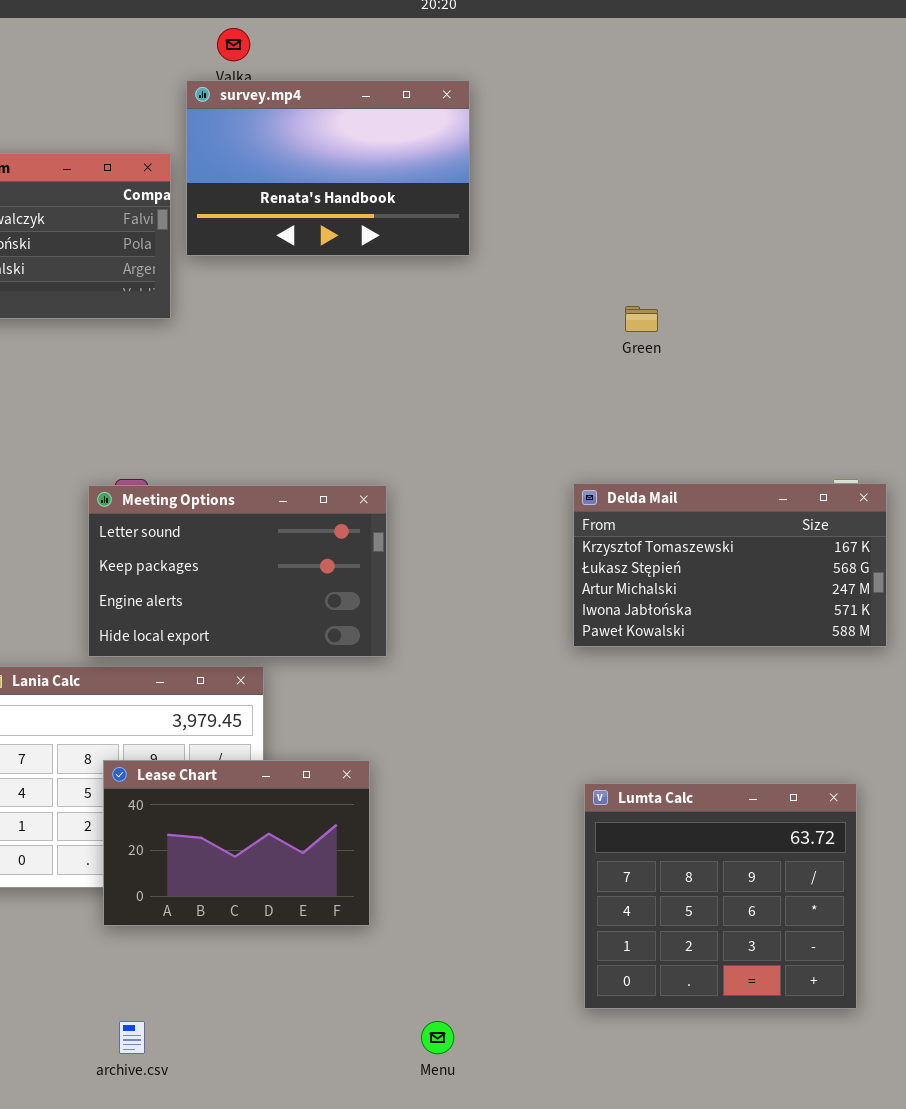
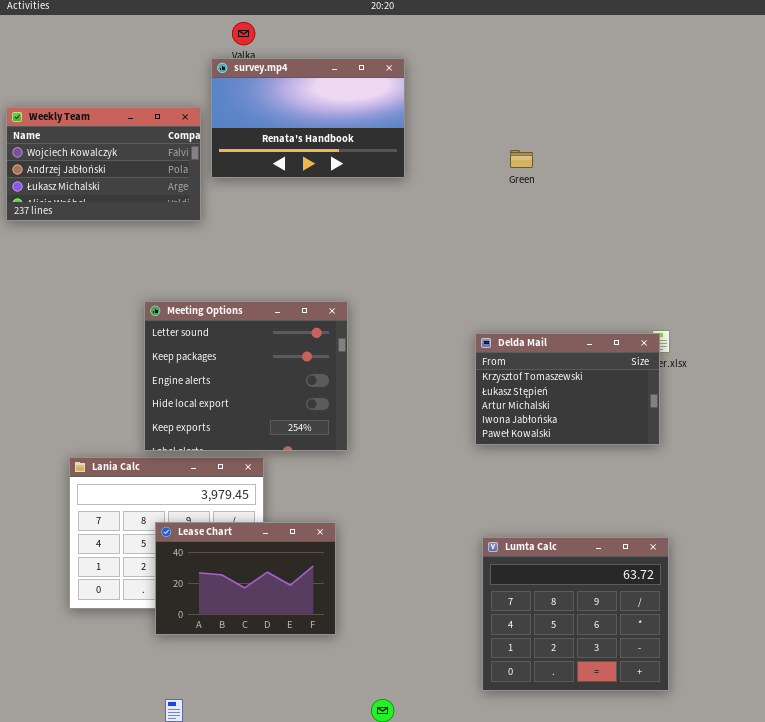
Green: [625,306,658,332] -> [510,150,533,168], moved
Delda Mail: [573,483,887,647] -> [475,333,660,445], resized
Meeting Options: [88,485,387,657] -> [144,301,348,451], resized

